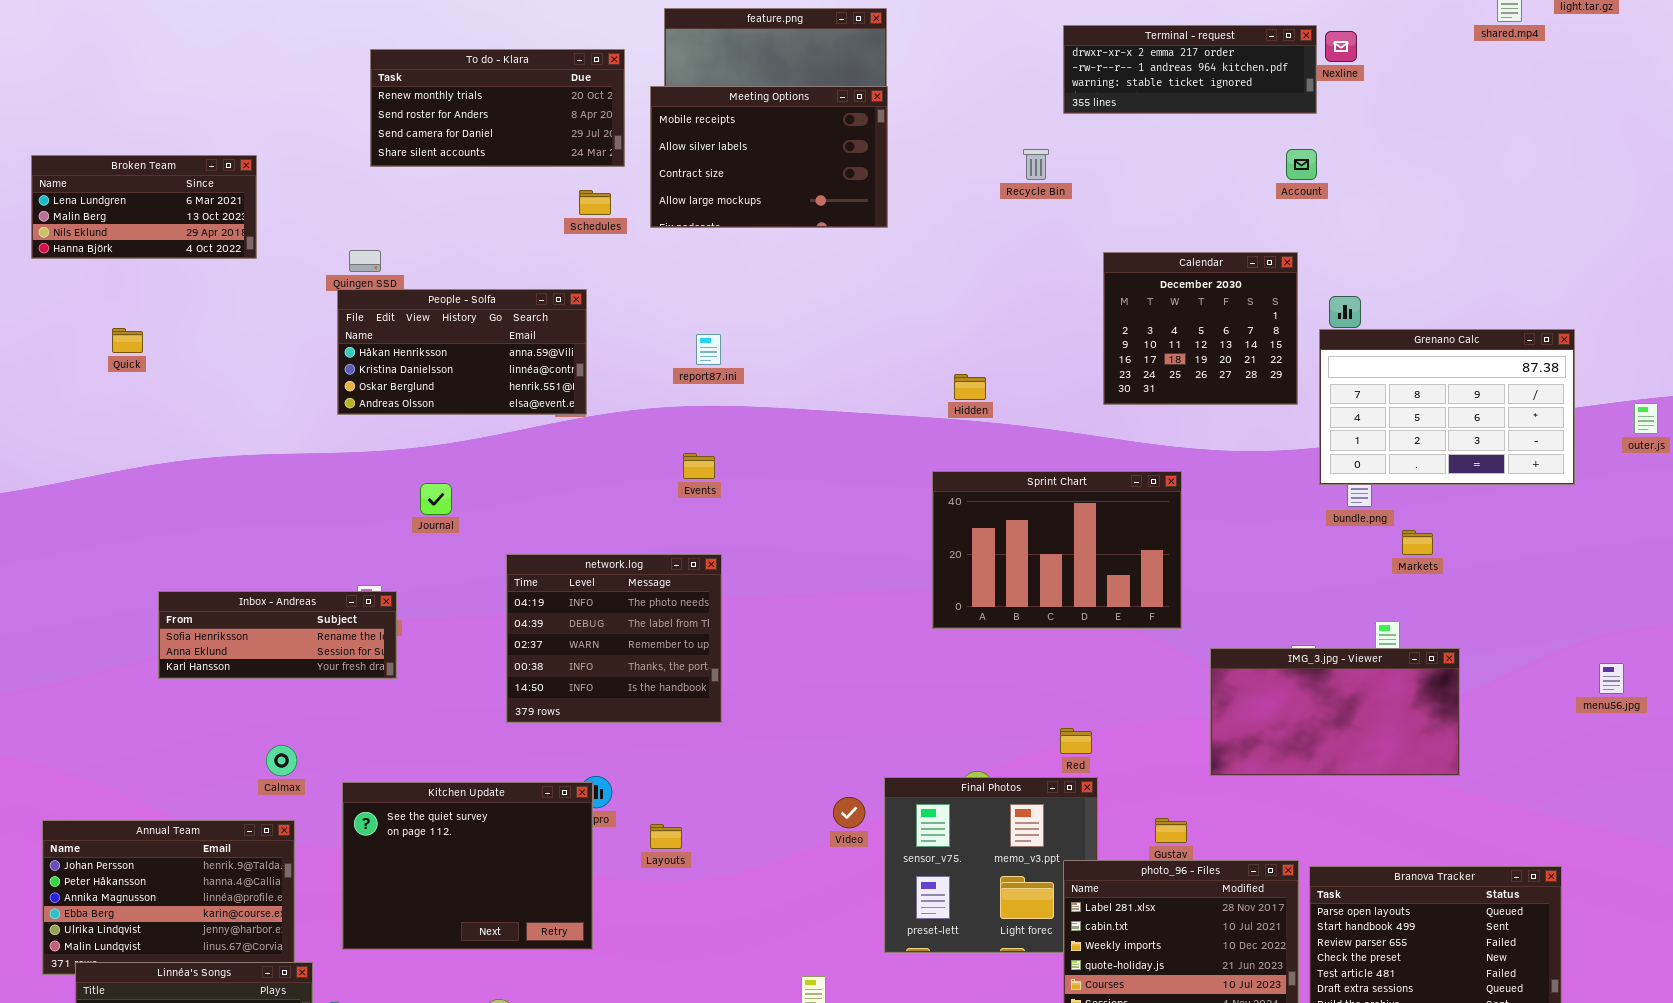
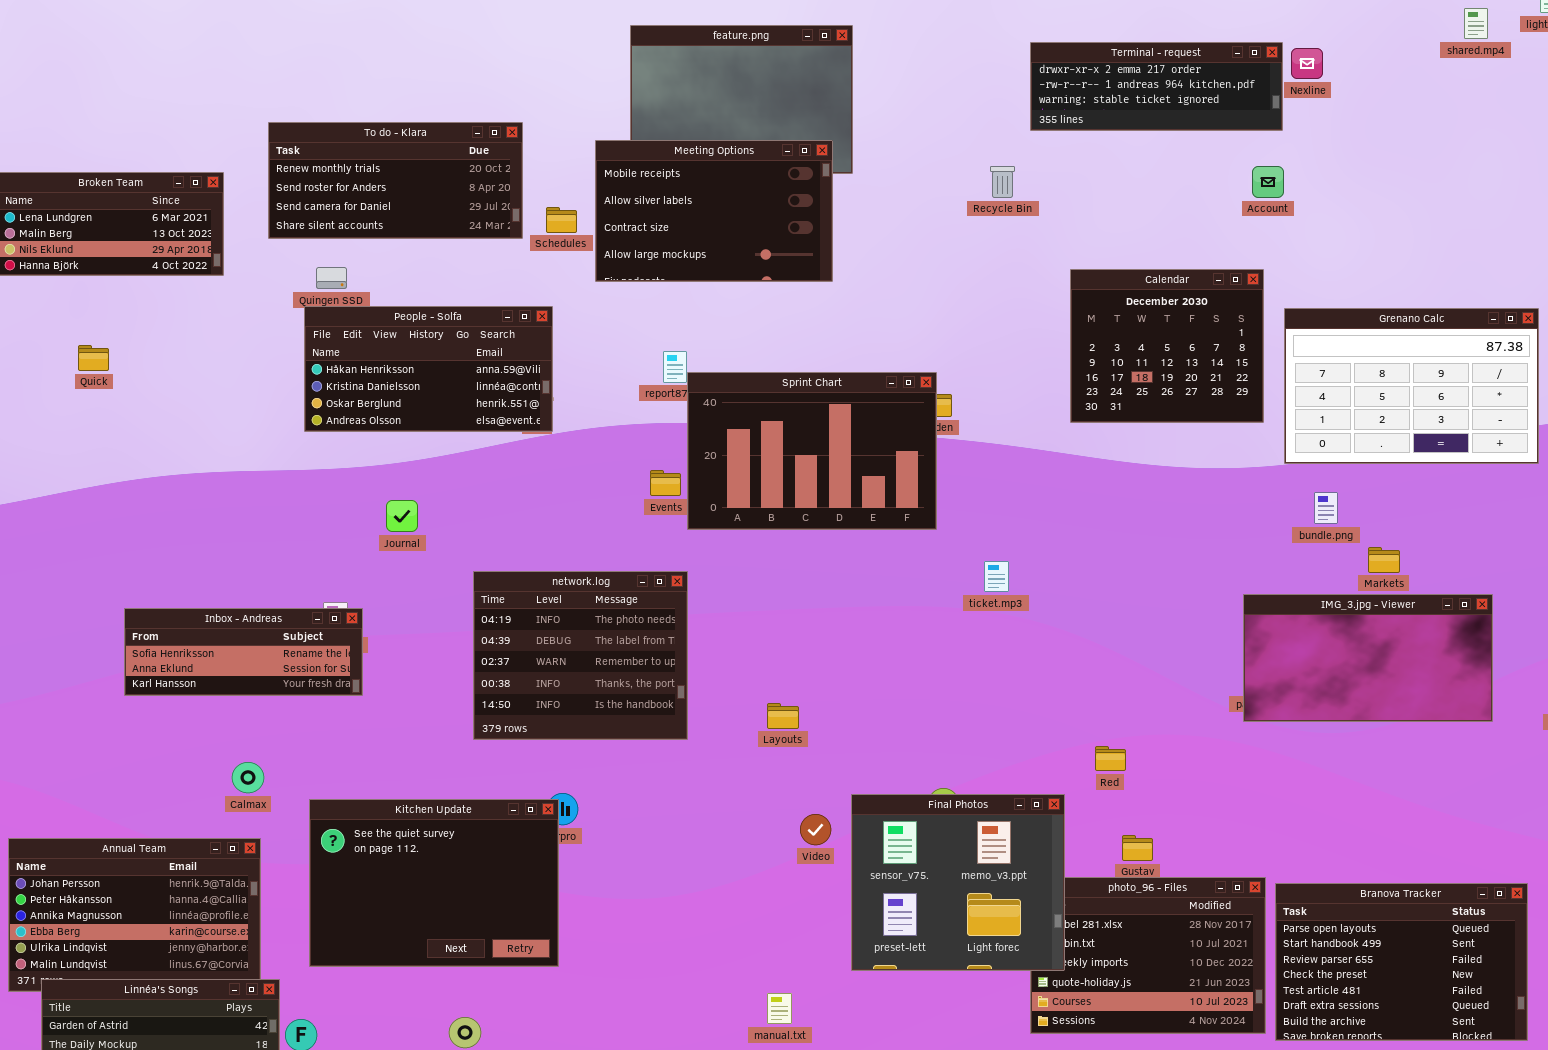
To do - Klara: [370,49,625,167] -> [268,122,523,239], moved
Meeting Options: [650,86,888,228] -> [595,140,833,282], moved
Grenano Calc: [1319,329,1575,485] -> [1284,308,1539,464], moved
Sprint Chart: [932,471,1182,629] -> [687,372,937,530], moved
IMG_3.jpg - Viewer: [1210,648,1460,776] -> [1243,594,1493,722], moved
Red: [1060,728,1092,754] -> [1095,746,1126,771], moved
Final Photos: [884,777,1098,953] -> [851,794,1065,971], raised
Layouts: [650,824,682,849] -> [767,703,799,729], moved

